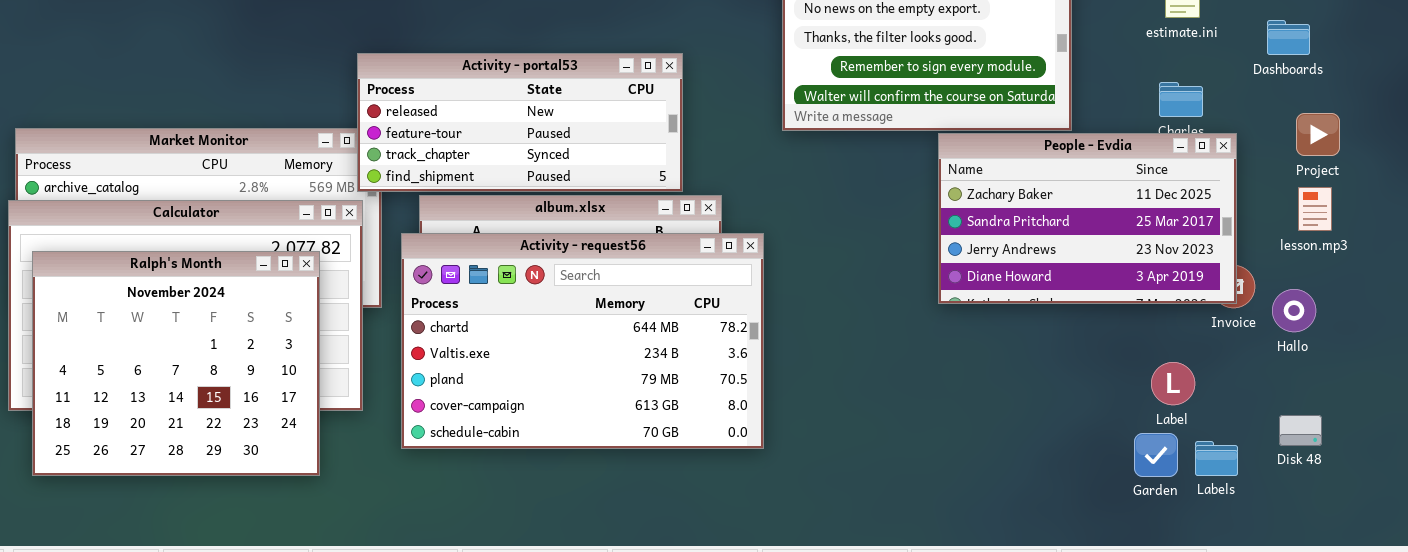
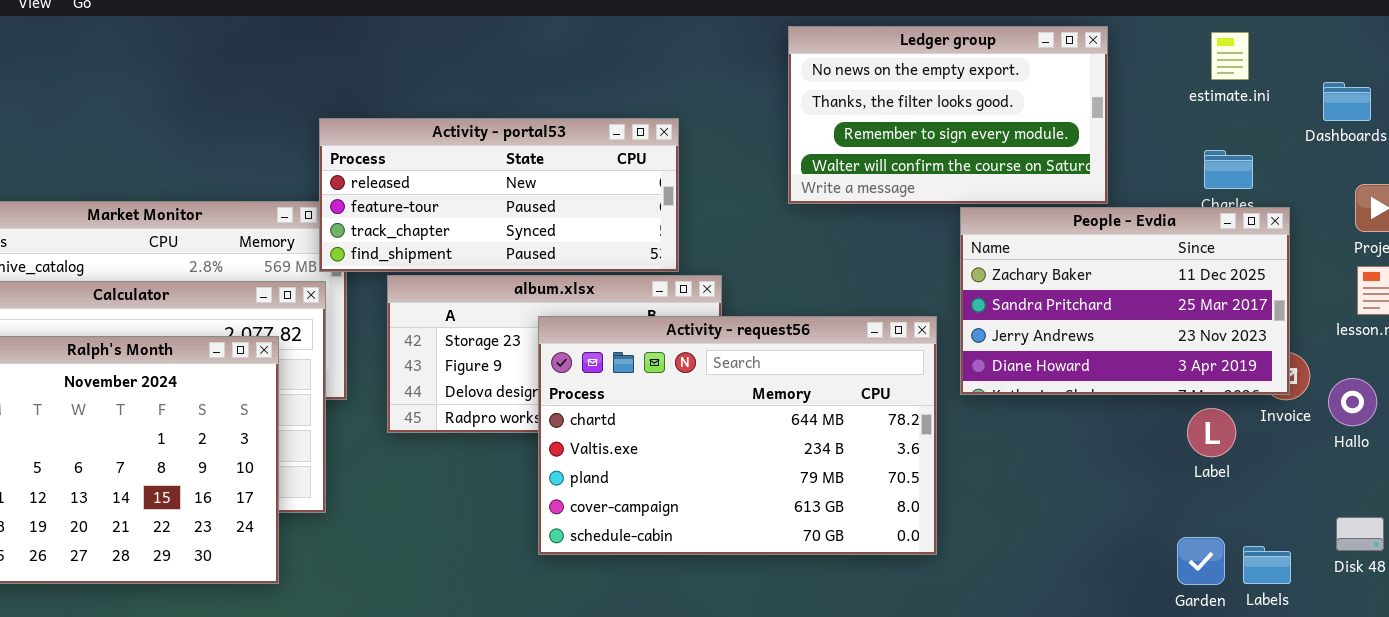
Activity - request56: [401,233,764,449] -> [538,316,937,555], moved
Label: [1151,362,1195,405] -> [1187,408,1236,457], moved

